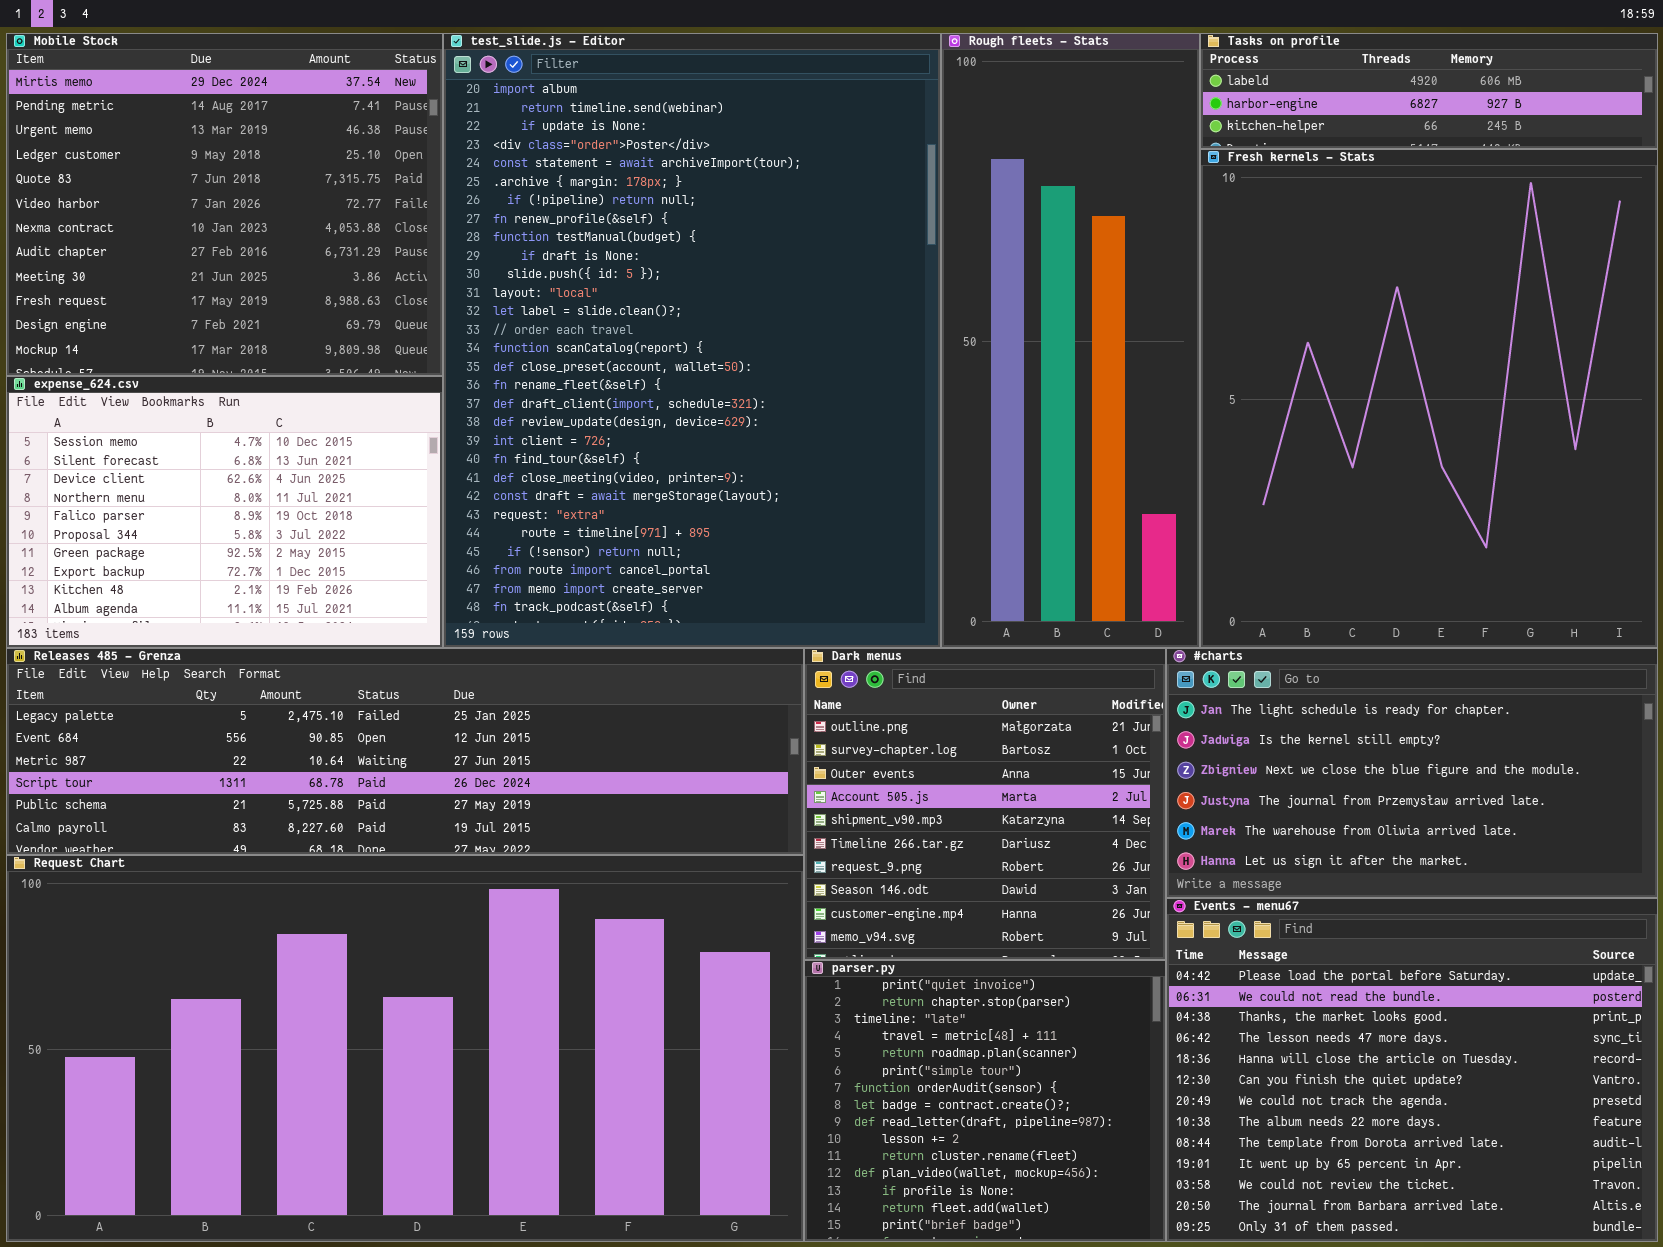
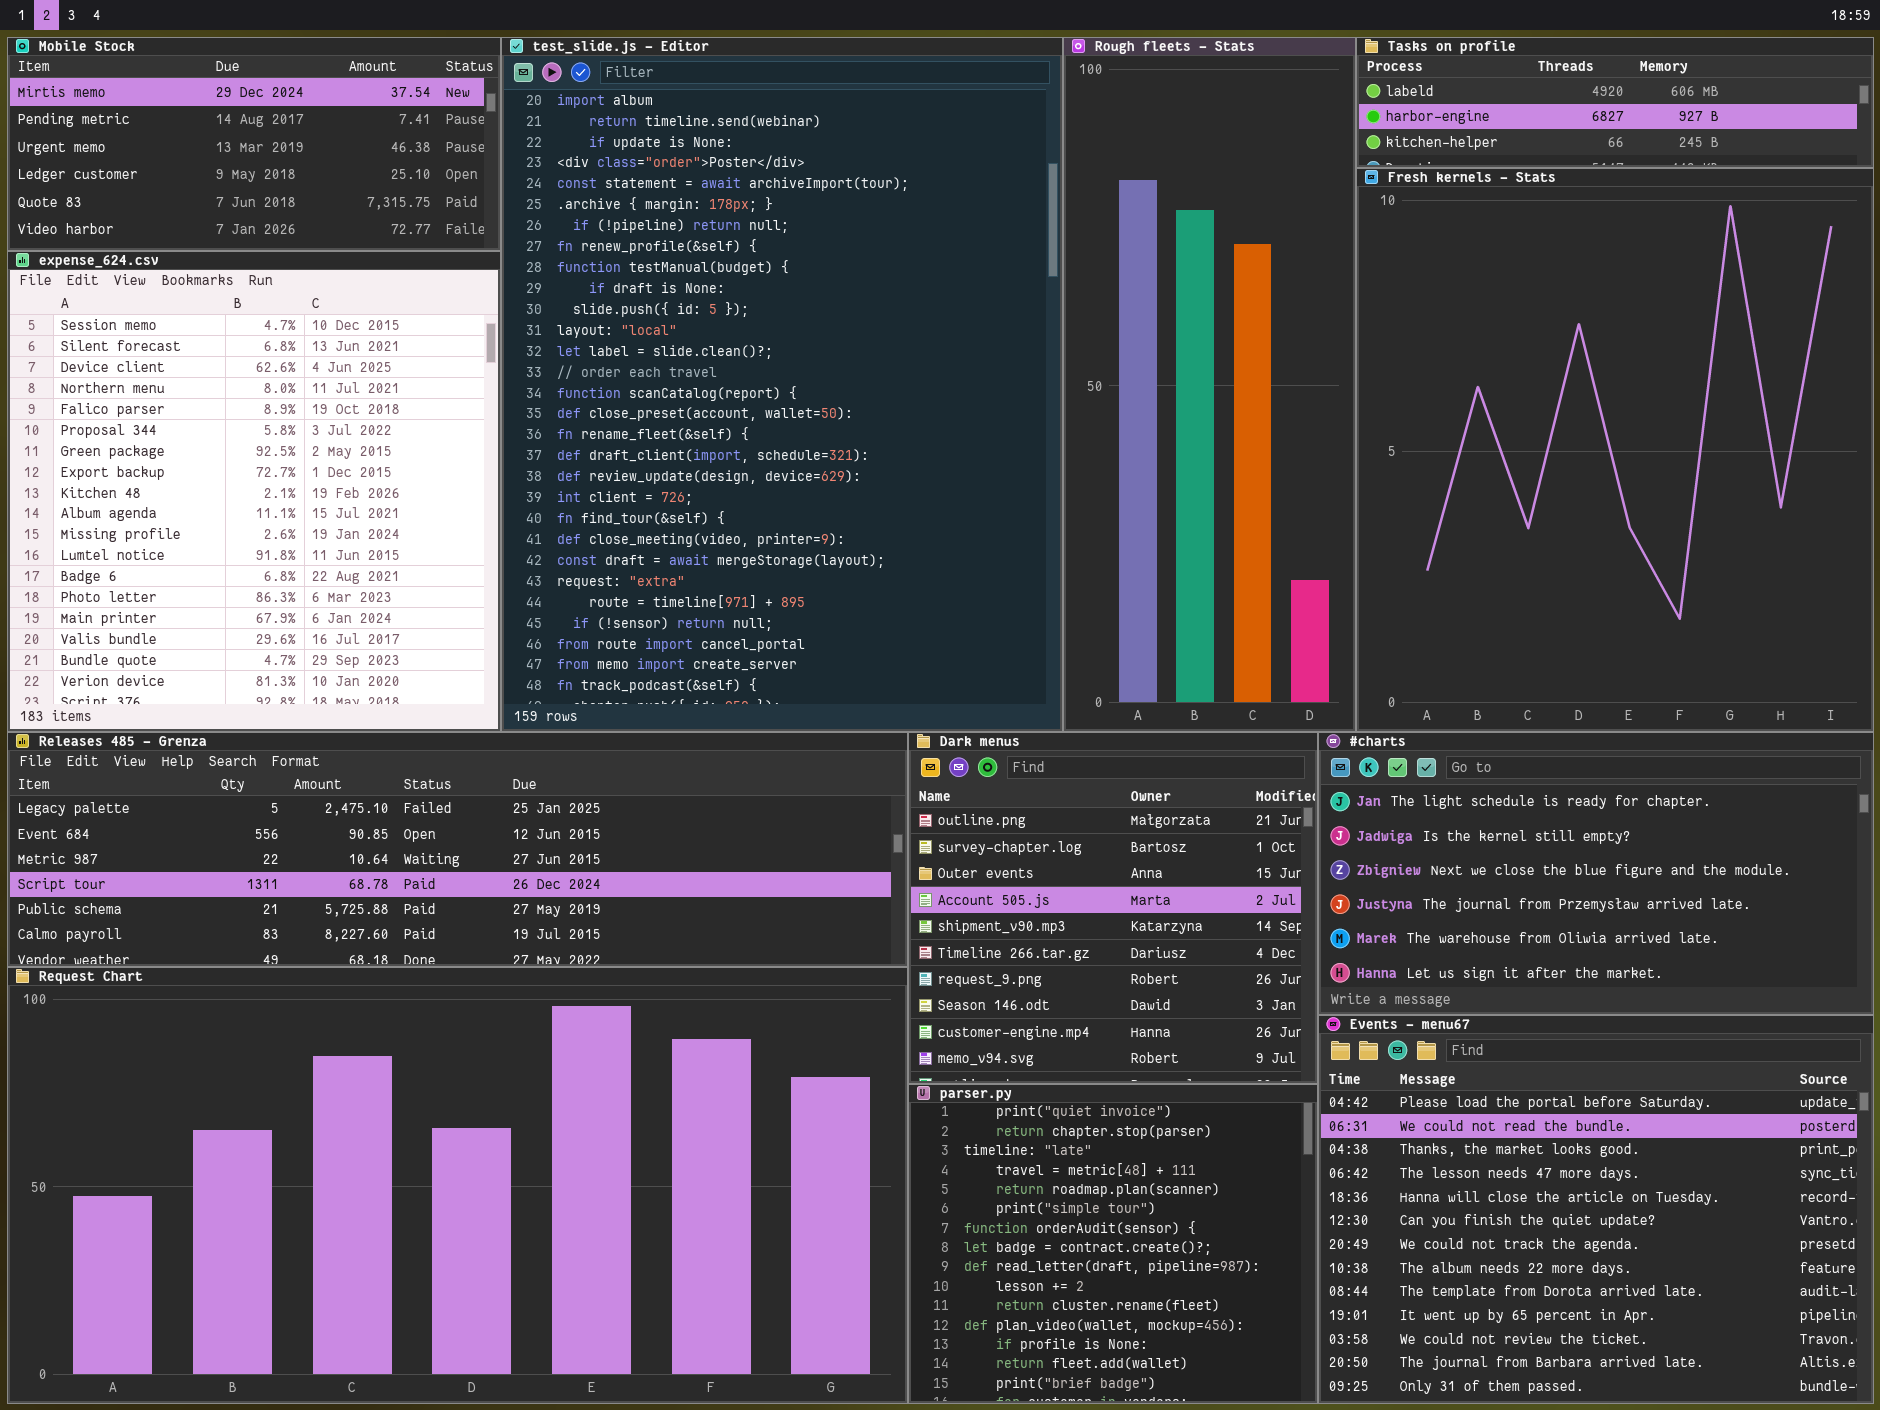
Mobile Stock: [6,33,443,376] -> [7,37,501,251], resized
expense_624.csv: [6,376,443,648] -> [7,251,501,732], resized

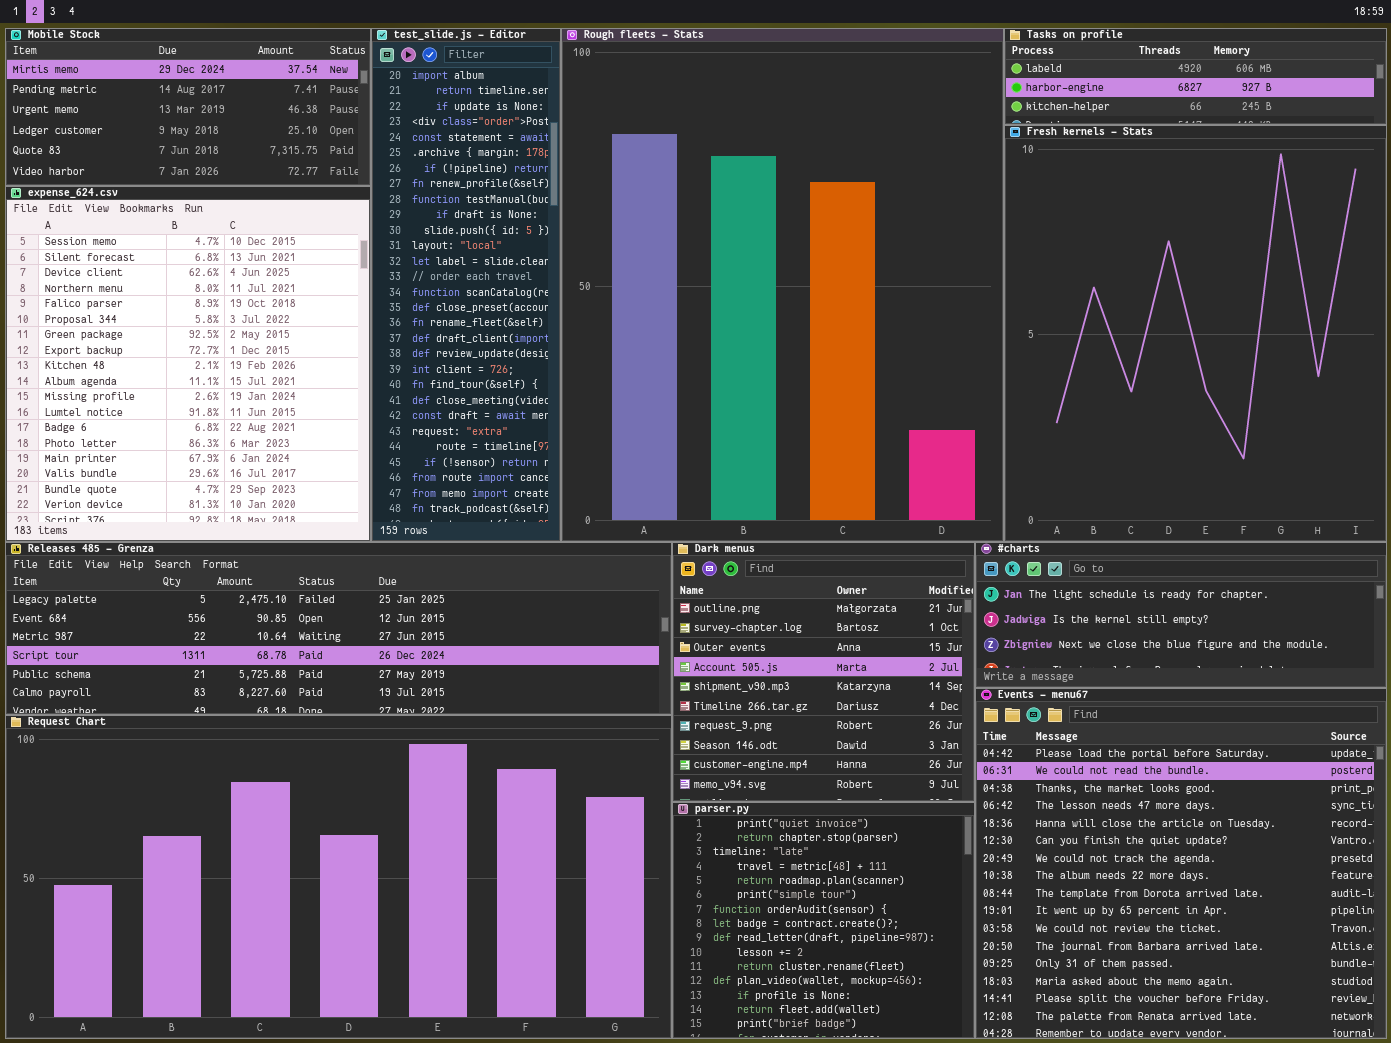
test_slide.js - Editor: [501,37,1063,732] -> [371,28,561,542], resized
Rough fleets - Stats: [1063,37,1356,732] -> [561,28,1004,542], resized
#charts: [1318,732,1874,1015] -> [975,542,1387,688], resized
Events - menu67: [1318,1015,1874,1404] -> [975,688,1387,1039], resized

